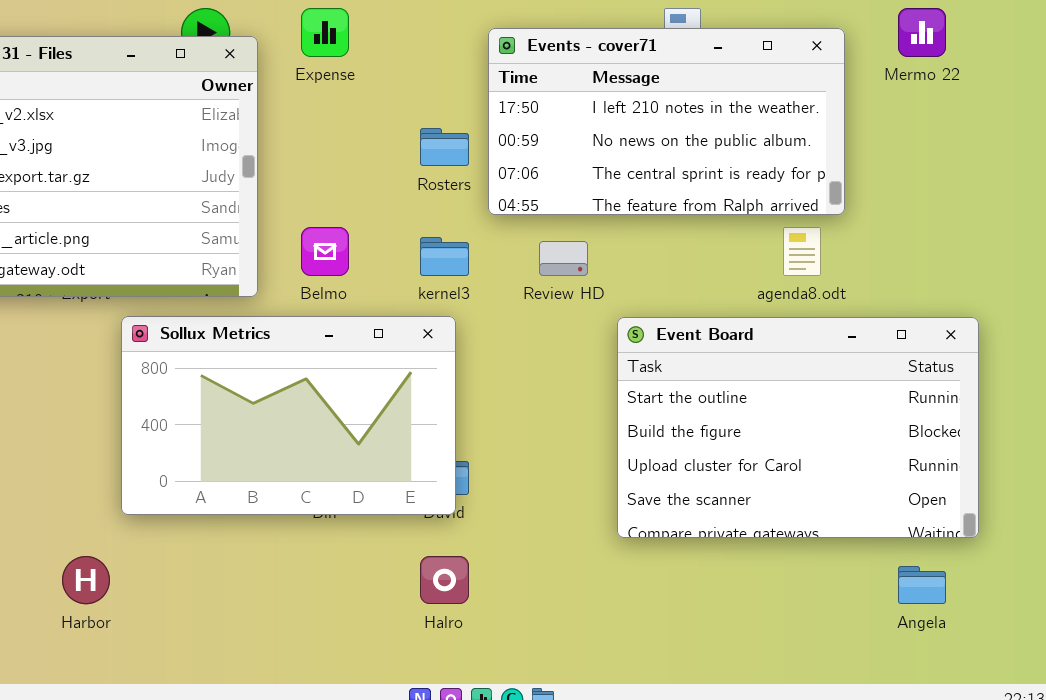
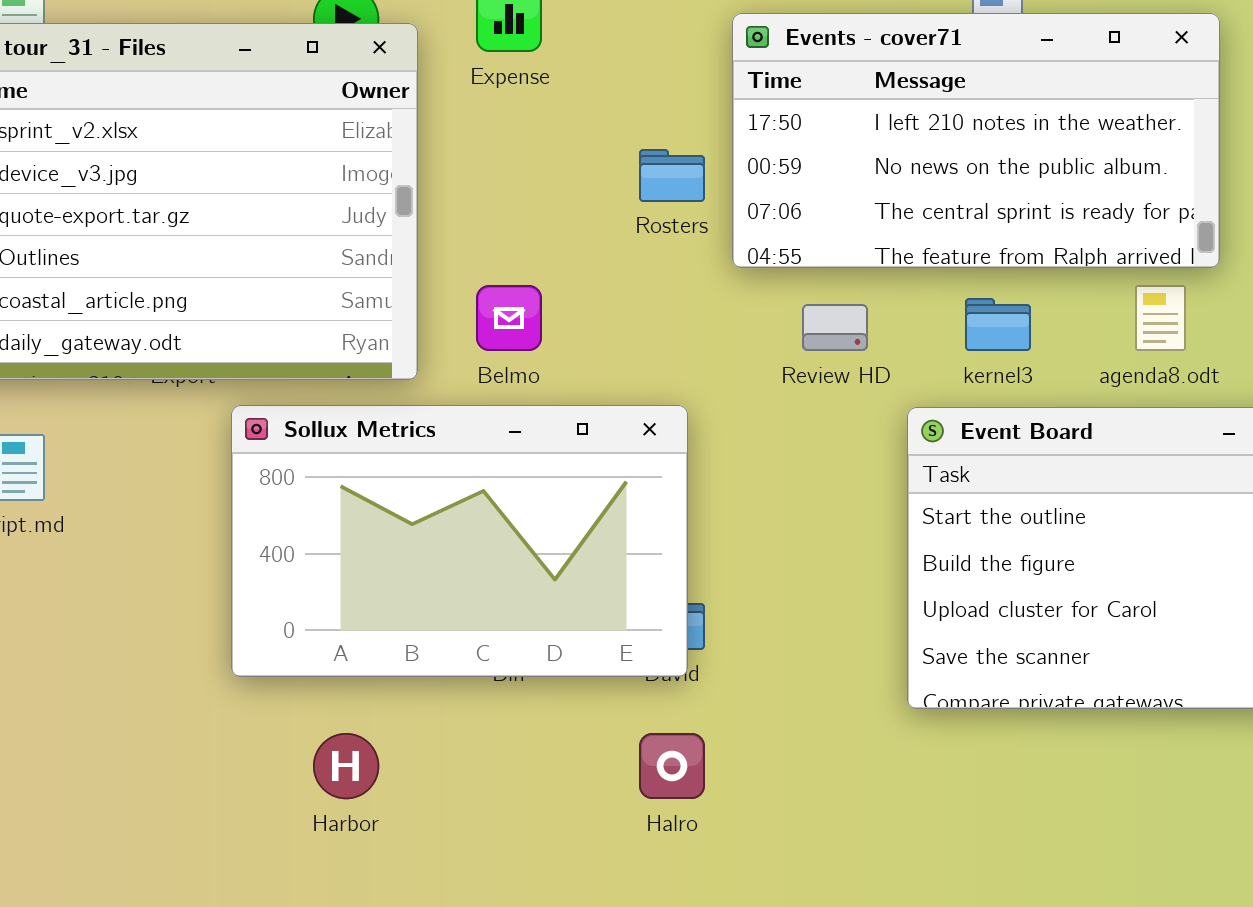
kernel3: [420,237,469,276] -> [965,298,1031,351], moved
Harbor: [62,556,110,604] -> [313,733,379,799], moved

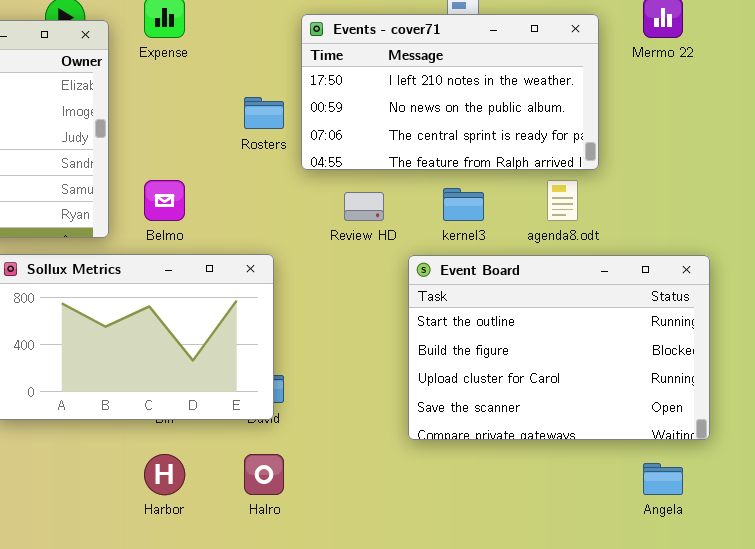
Harbor: [313,733,379,799] -> [144,454,185,495], moved

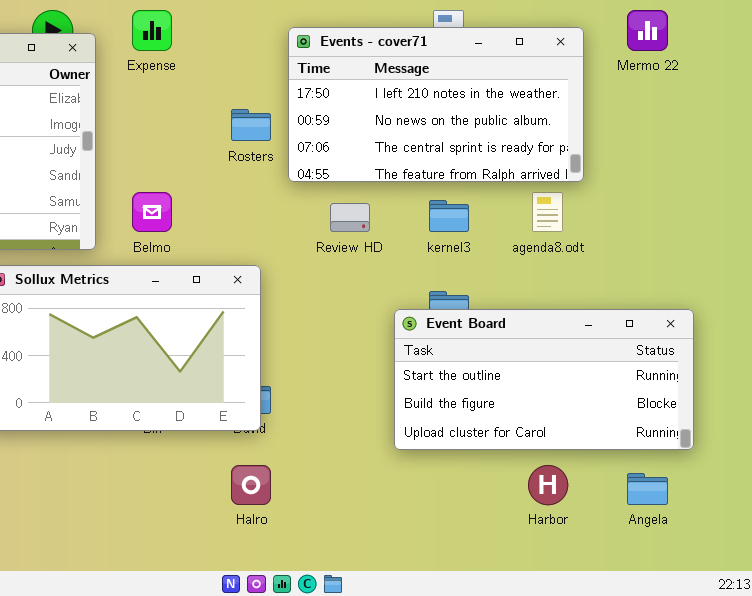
Event Board: [408,255,710,440] -> [394,309,694,450], resized
Harbor: [144,454,185,495] -> [528,465,568,505], moved

